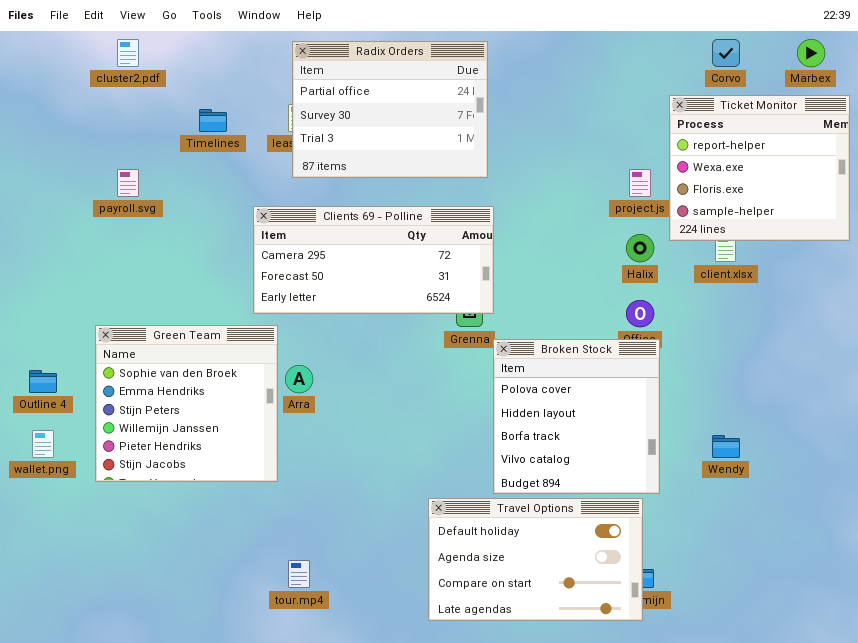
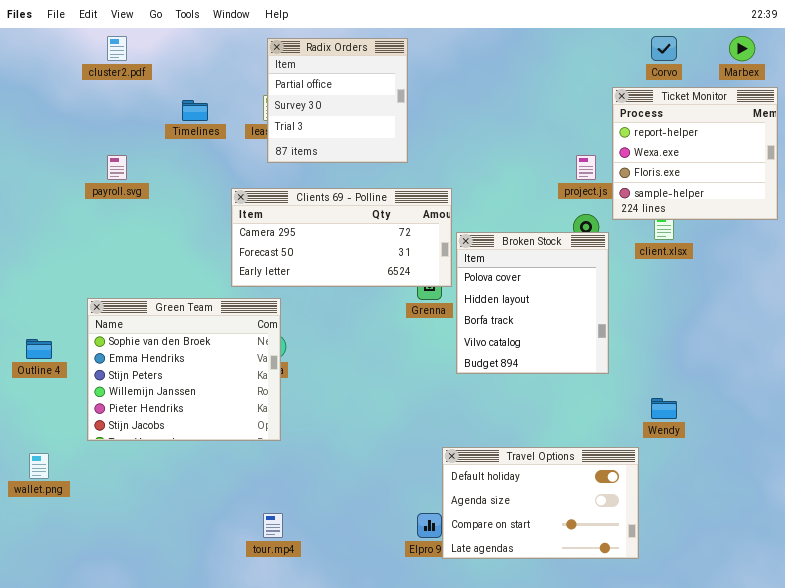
Radix Orders: [292,41,488,178] -> [267,38,408,163], resized
Green Team: [95,325,278,482] -> [87,298,281,441], resized
Broken Stock: [493,339,660,494] -> [456,232,609,374], moved
wallet.png: [32,430,54,458] -> [29,453,49,479], moved
Travel Options: [428,498,643,621] -> [442,447,639,559], moved

